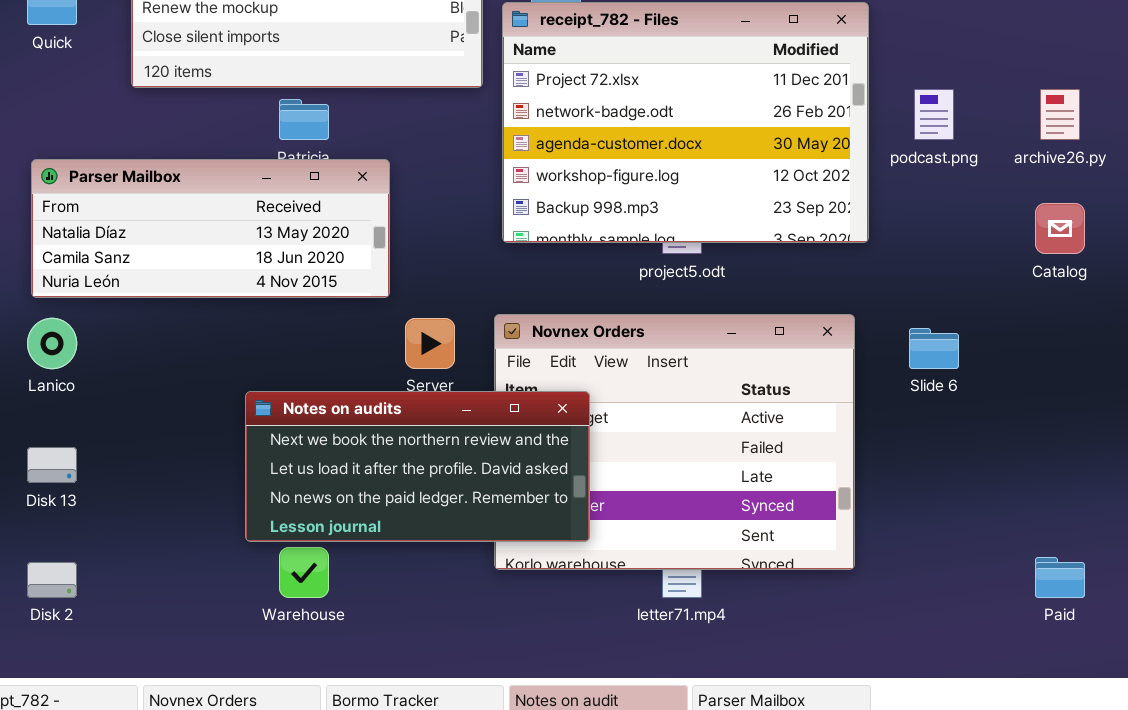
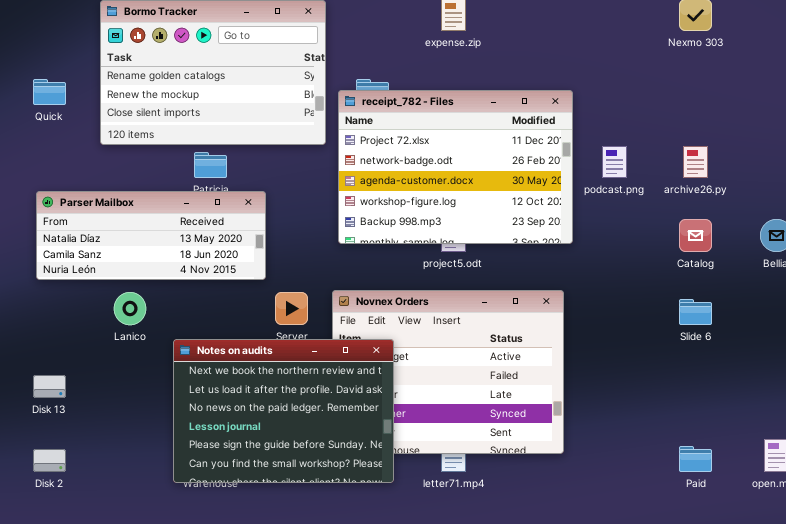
Lanico: [27,318,77,369] -> [114,292,146,325], moved
Slide 6: [909,328,959,369] -> [679,299,712,325], moved
Notes on audits: [245,391,590,542] -> [173,339,394,483], resized

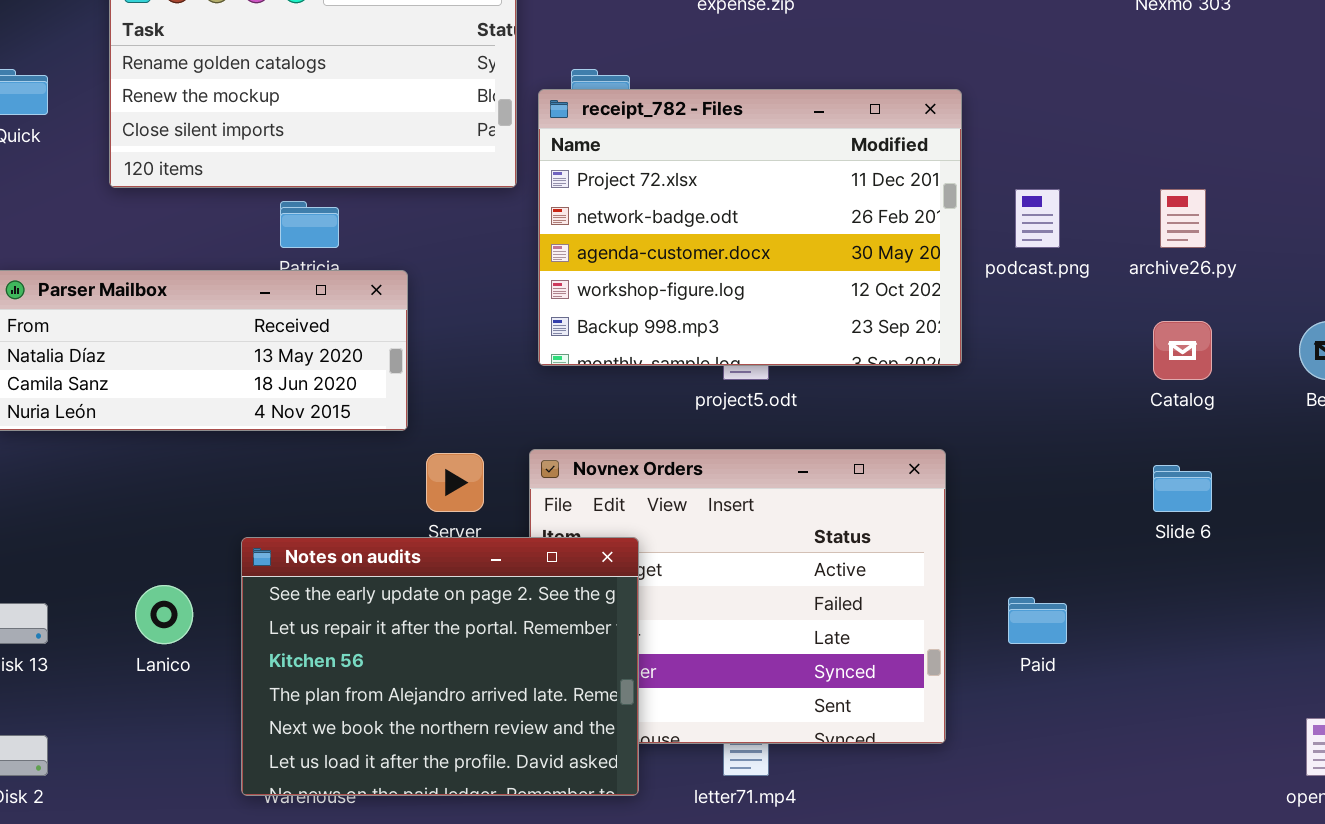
Lanico: [114,292,146,325] -> [135,585,193,644], moved
Notes on audits: [173,339,394,483] -> [241,537,639,796], scrolled up 4 rows
Paid: [679,446,712,472] -> [1008,597,1067,644], moved

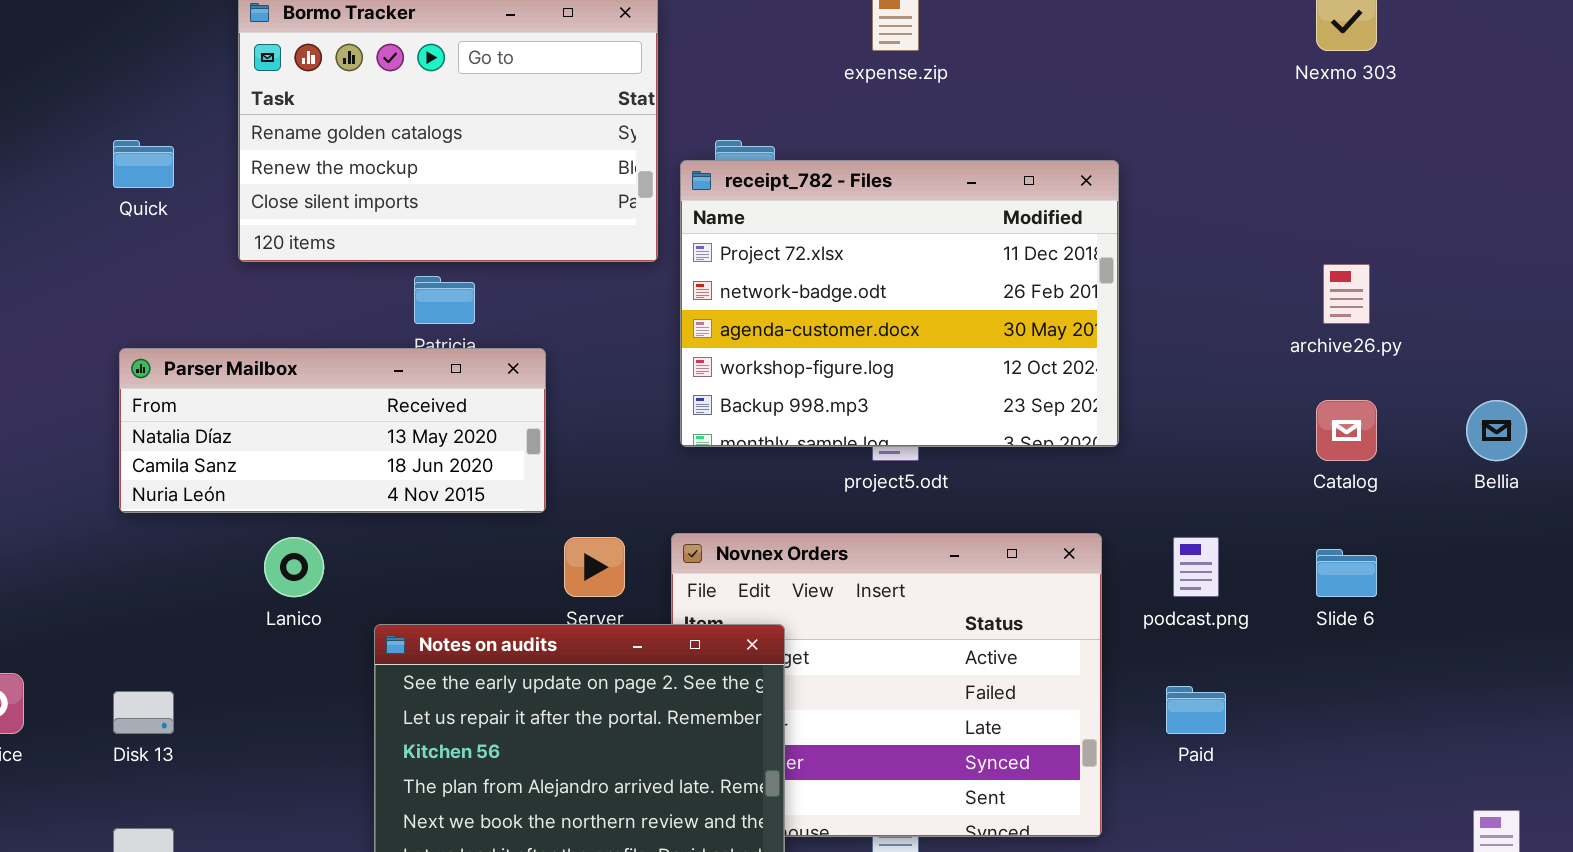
podcast.png: [1015,189,1060,248] -> [1173,537,1219,597], moved
Lanico: [135,585,193,644] -> [264,537,324,597], moved

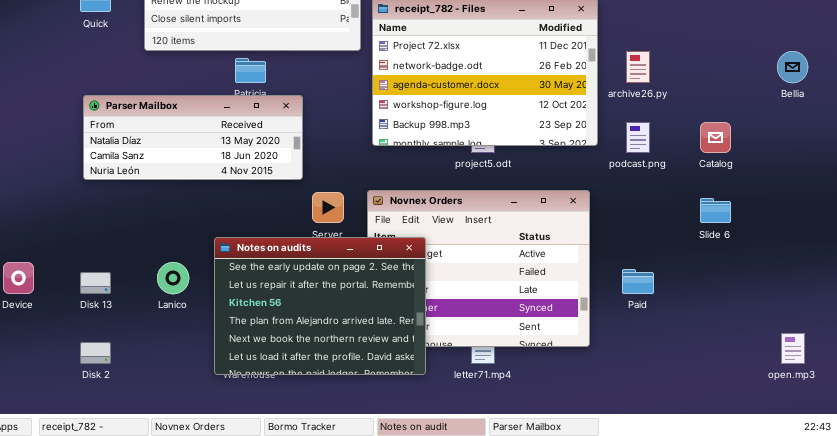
archive26.py: [1323,264,1370,324] -> [626,51,650,83], moved
Bellia: [1466,400,1527,461] -> [777,51,808,83], moved
Lanico: [264,537,324,597] -> [157,262,189,294], moved
podcast.png: [1173,537,1219,597] -> [626,122,650,153], moved

